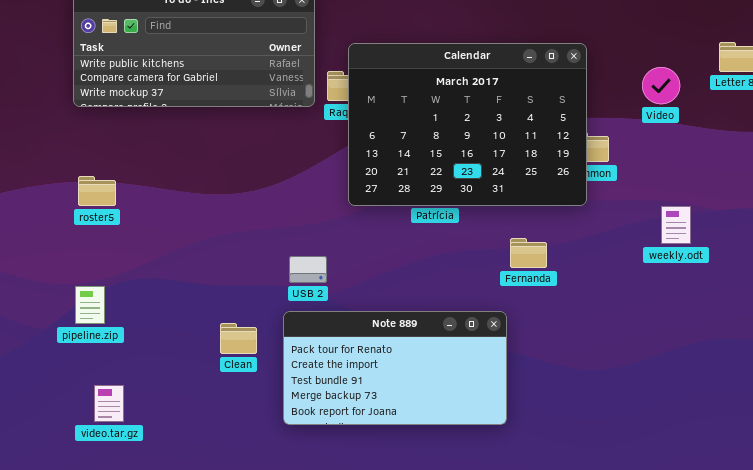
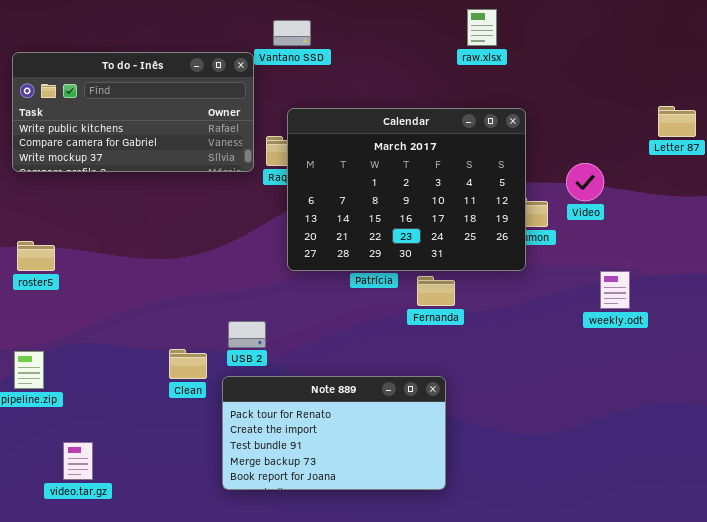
Video: [642,67,680,104] -> [566,163,604,201], moved
Fernanda: [510,238,547,268] -> [417,276,455,306], moved
Clean: [220,323,257,354] -> [169,349,207,379], moved
video.tar.gz: [94,385,124,422] -> [63,442,93,480], moved

